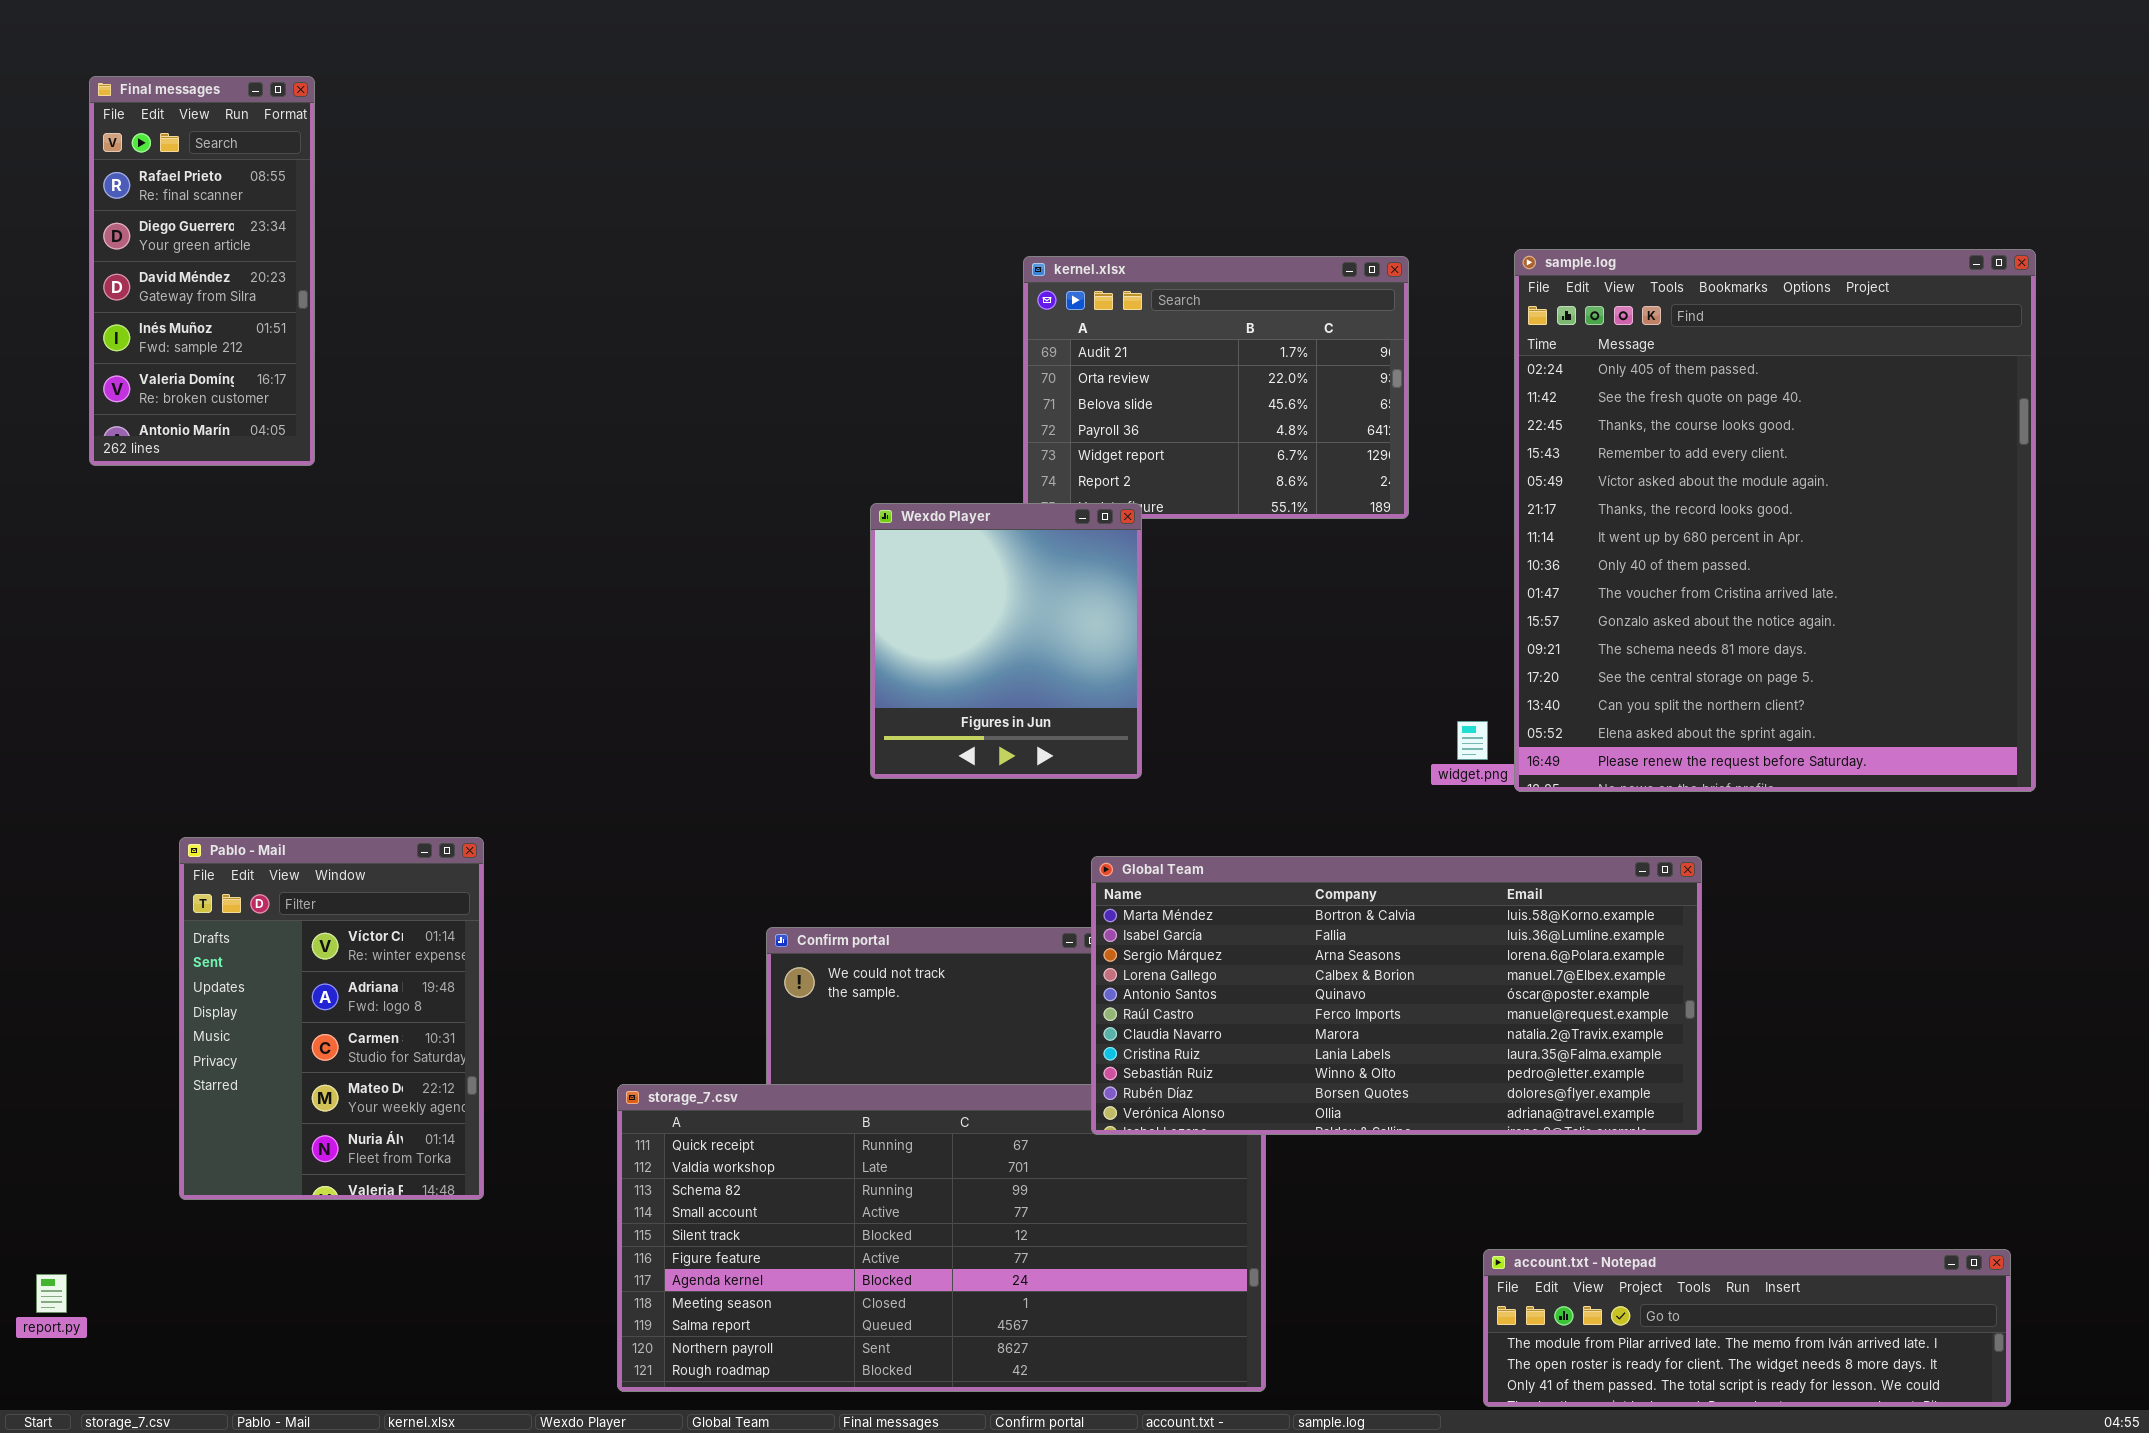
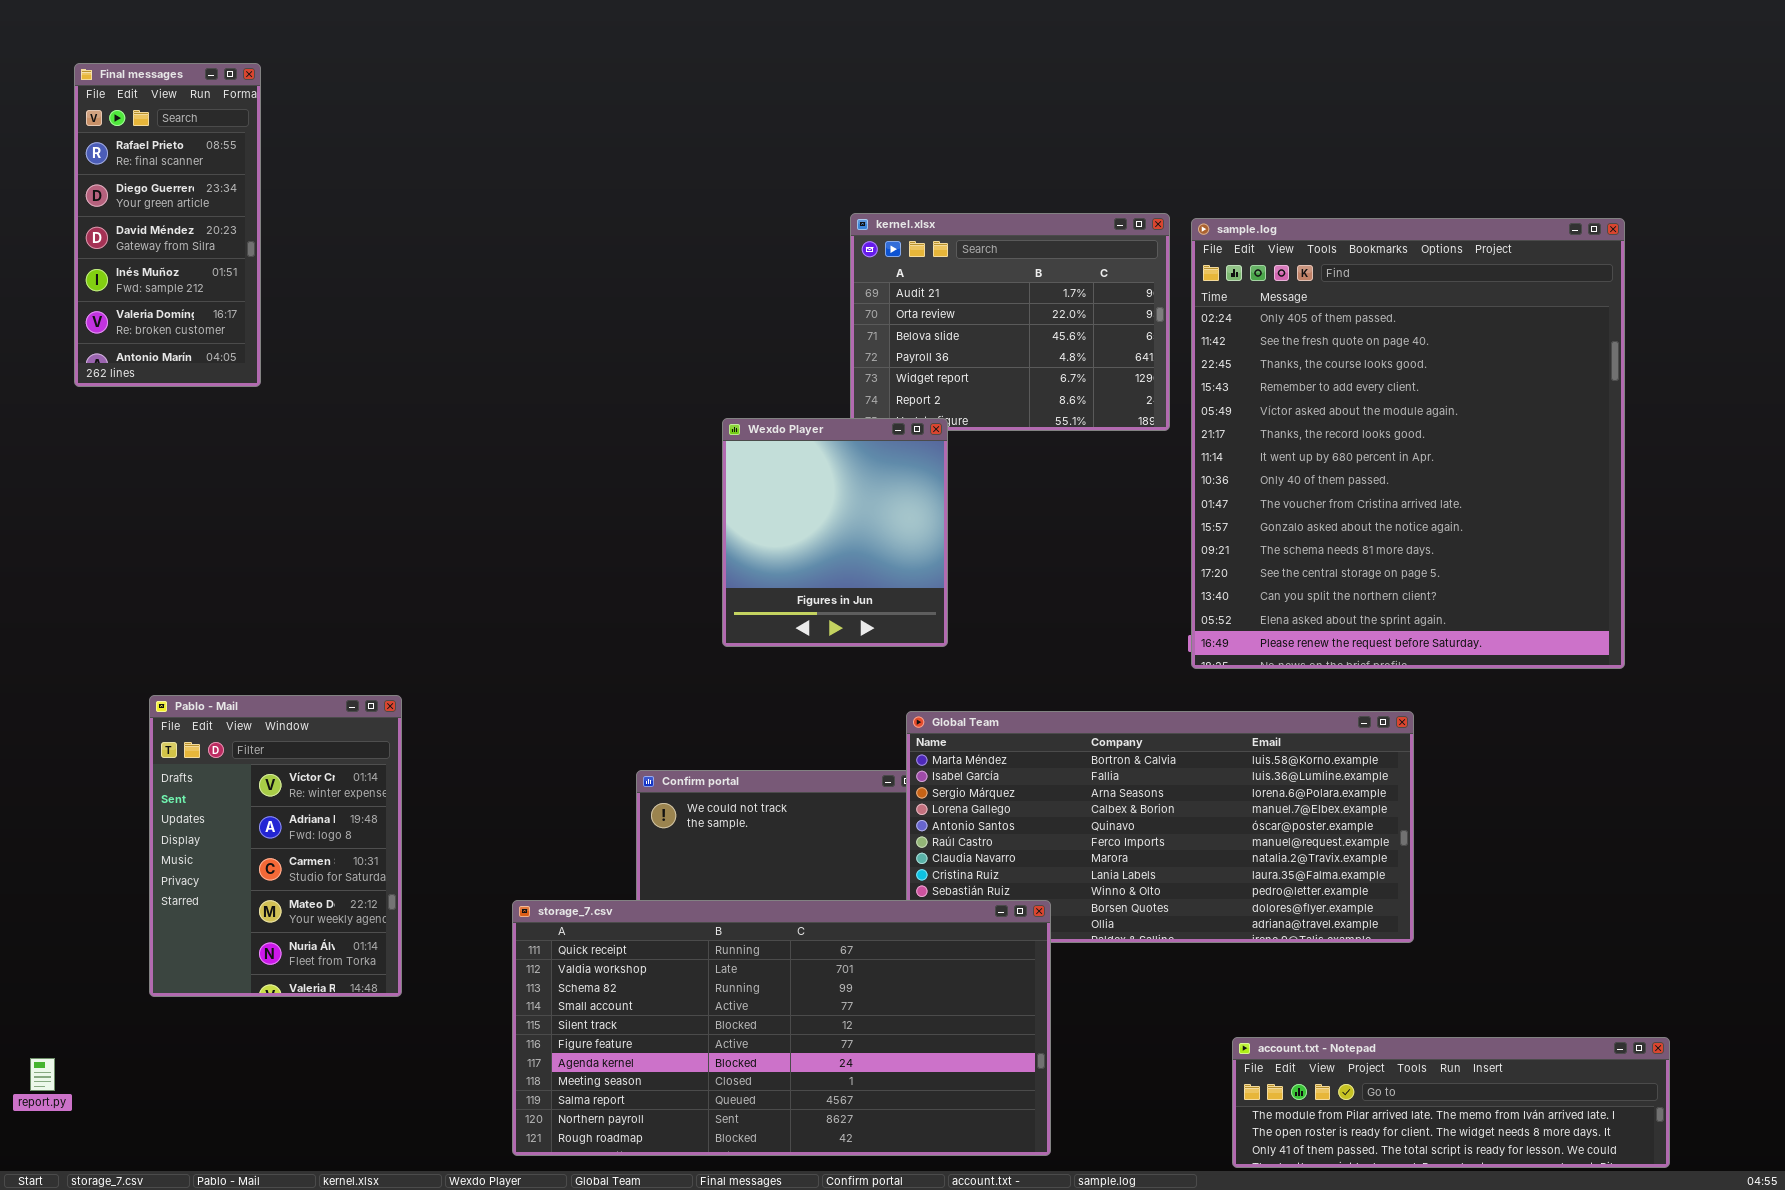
sample.log: [1514,249,2036,792] -> [1191,218,1625,669], moved
storage_7.csv: [617,1084,1266,1392] -> [512,900,1051,1156], raised

